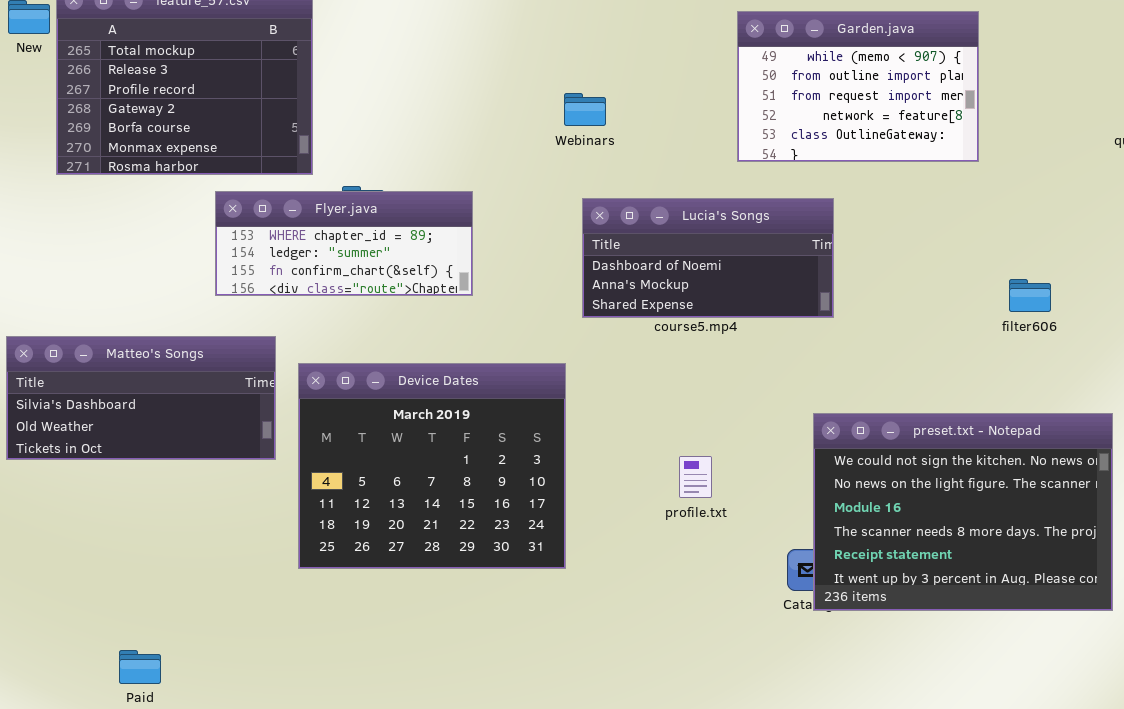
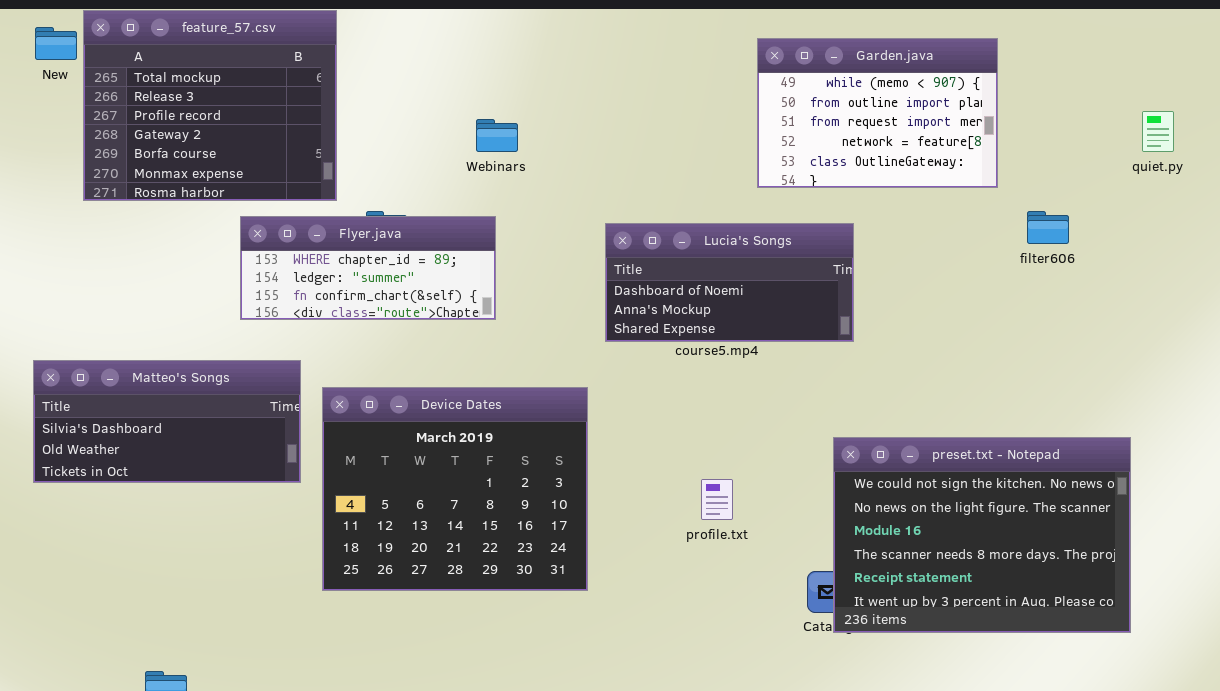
Webinars: [564,93,606,126] -> [476,119,518,152], moved
filter606: [1009,279,1051,312] -> [1027,211,1069,244], moved

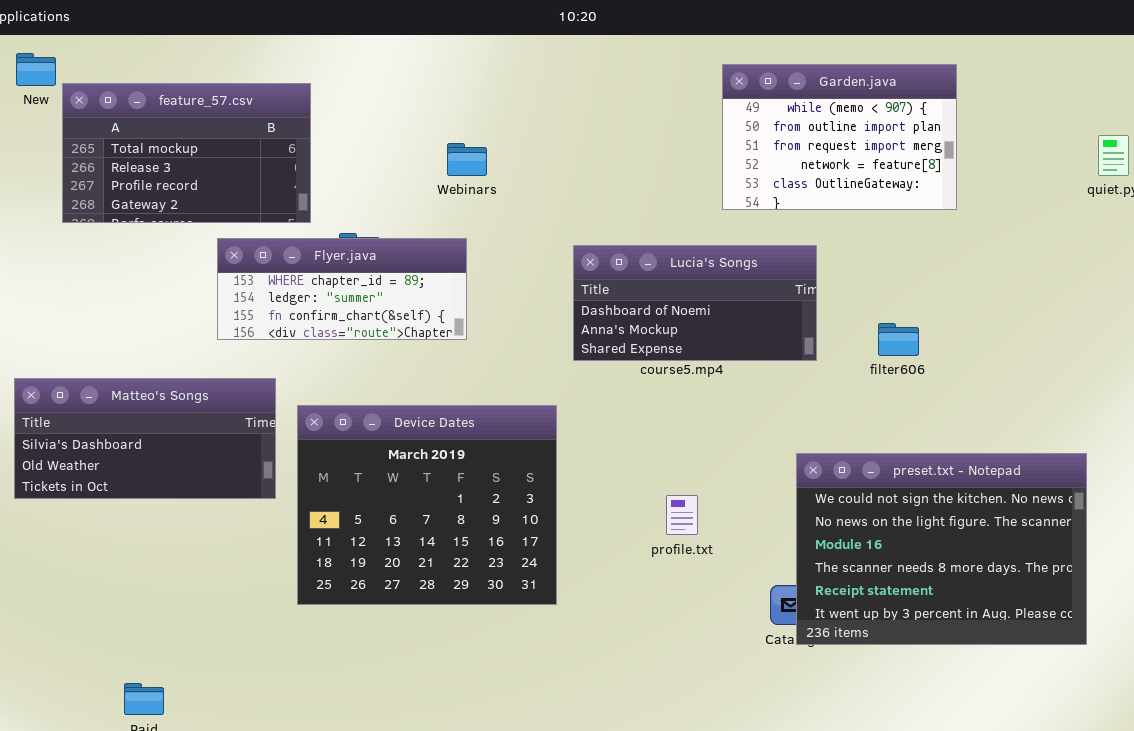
feature_57.csv: [83,10,337,201] -> [62,83,311,223], resized
filter606: [1027,211,1069,244] -> [878,323,919,356], moved

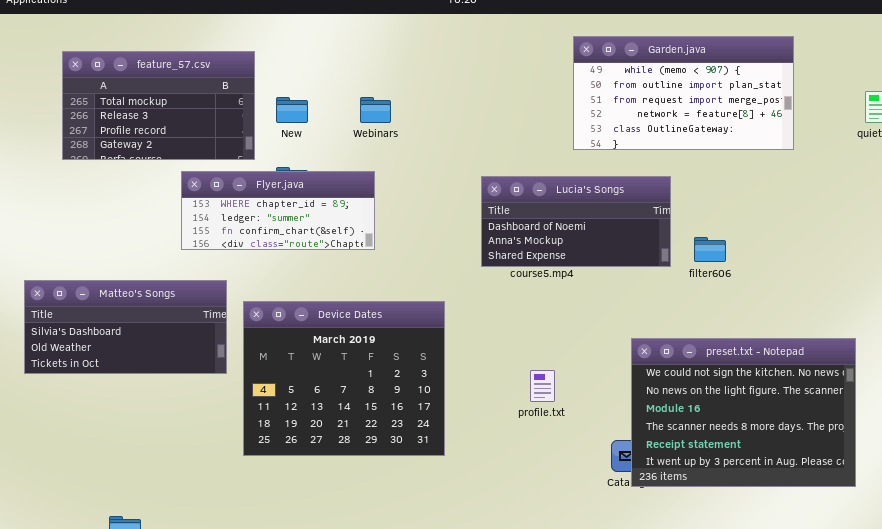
New: [16,53,56,86] -> [276,97,308,123], moved
Garden.java: [722,64,957,210] -> [573,36,794,150], resized
Lucia's Songs: [573,245,817,361] -> [481,176,671,267], moved

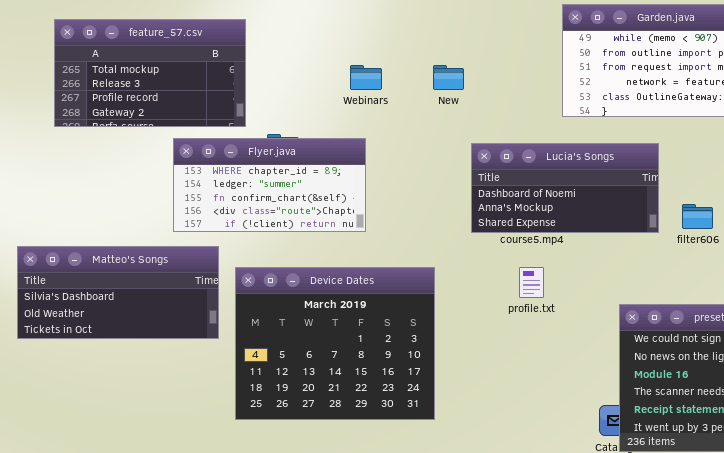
New: [276,97,308,123] -> [433,65,464,90], moved
Flyer.java: [181,171,375,250] -> [173,138,366,232], resized
profile.txt: [530,370,555,402] -> [519,267,544,298], moved

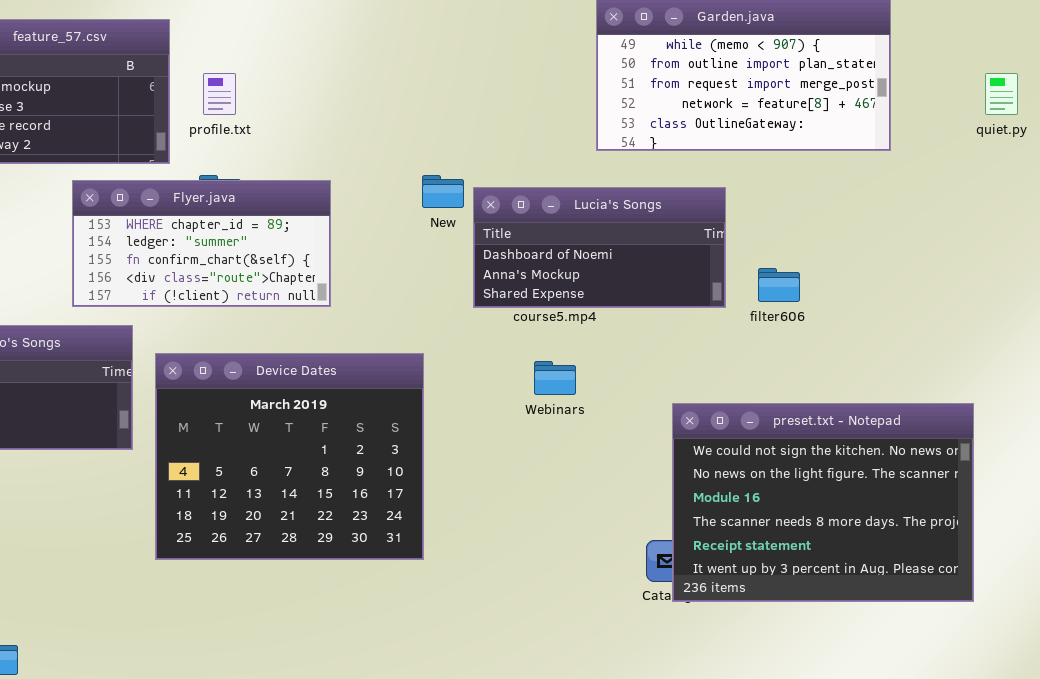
Webinars: [350,65,382,90] -> [534,361,576,395], moved
New: [433,65,464,90] -> [422,175,464,208], moved
profile.txt: [519,267,544,298] -> [203,73,236,115], moved

